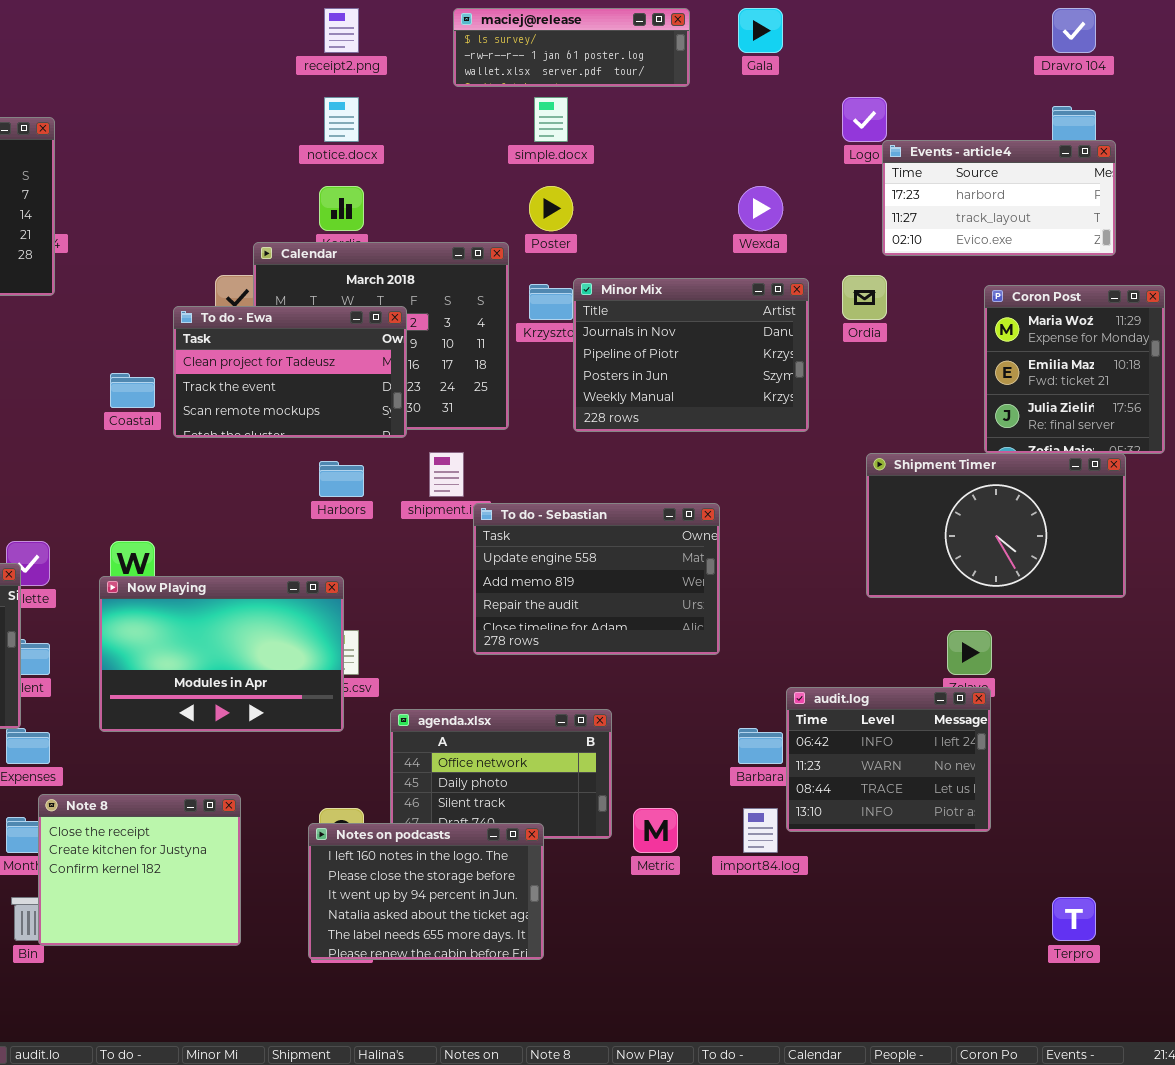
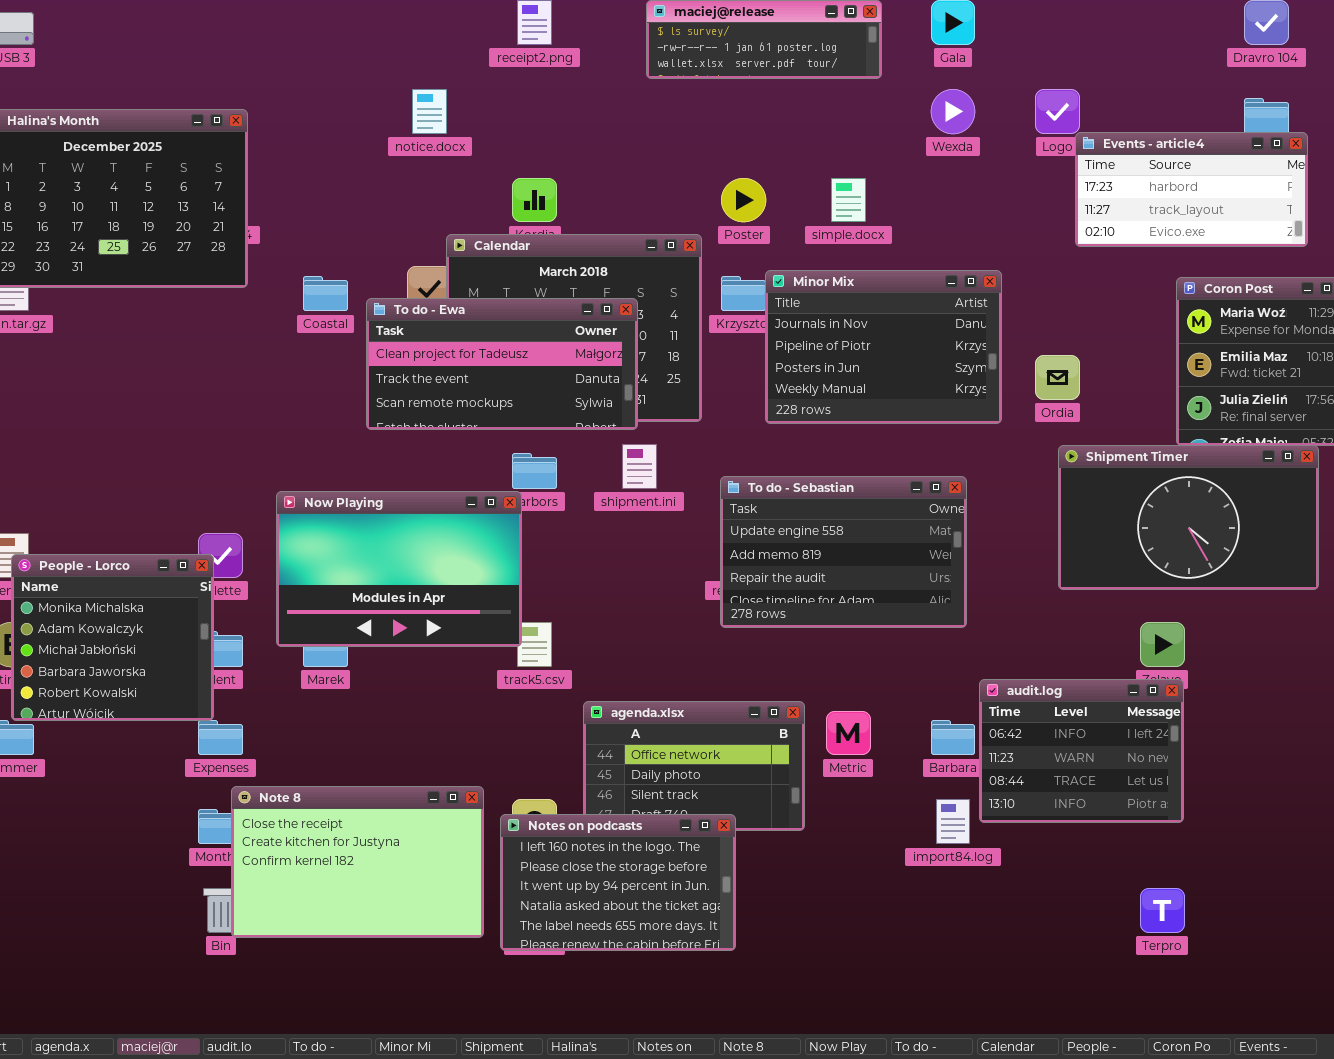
notice.docx: [324,97,359,142] -> [412,89,447,134], moved
simple.docx: [534,97,568,142] -> [831,178,866,222], moved
Wexda: [738,186,783,231] -> [931,89,975,134], moved
Ordia: [842,275,887,320] -> [1035,355,1080,400], moved
To do - Ewa: [173,306,407,438] -> [366,298,638,430], resized
Coastal: [110,373,155,408] -> [303,276,348,311], moved
To do - Sebastian: [473,503,720,655] -> [720,476,967,628], moved
Now Playing: [99,576,344,732] -> [276,491,522,647], moved
Note 8: [38,794,241,946] -> [231,786,484,938], resized
Metric: [633,808,678,853] -> [826,711,871,755], moved
Terpro: [1052,897,1096,941] -> [1140,888,1185,933], moved

